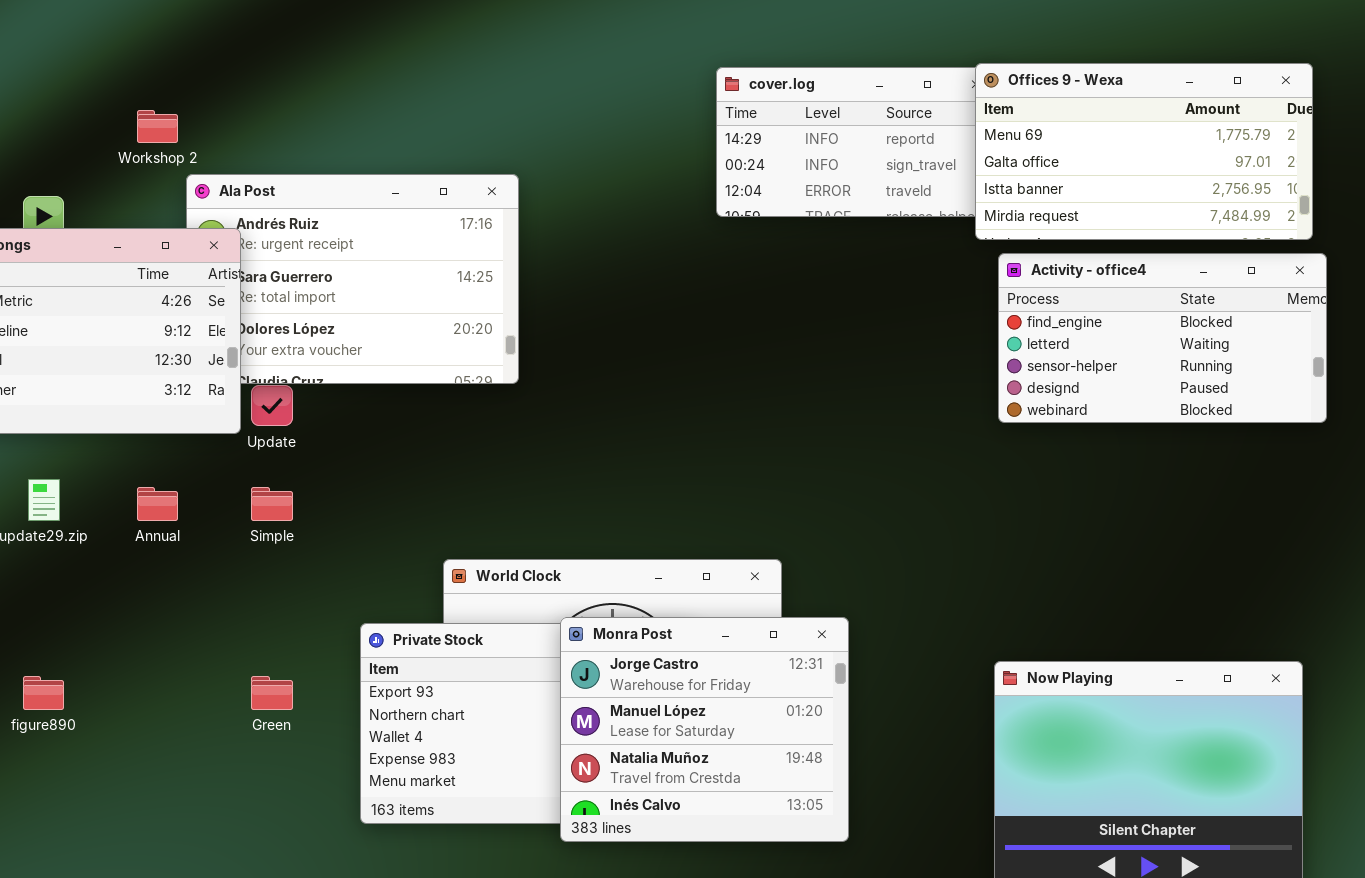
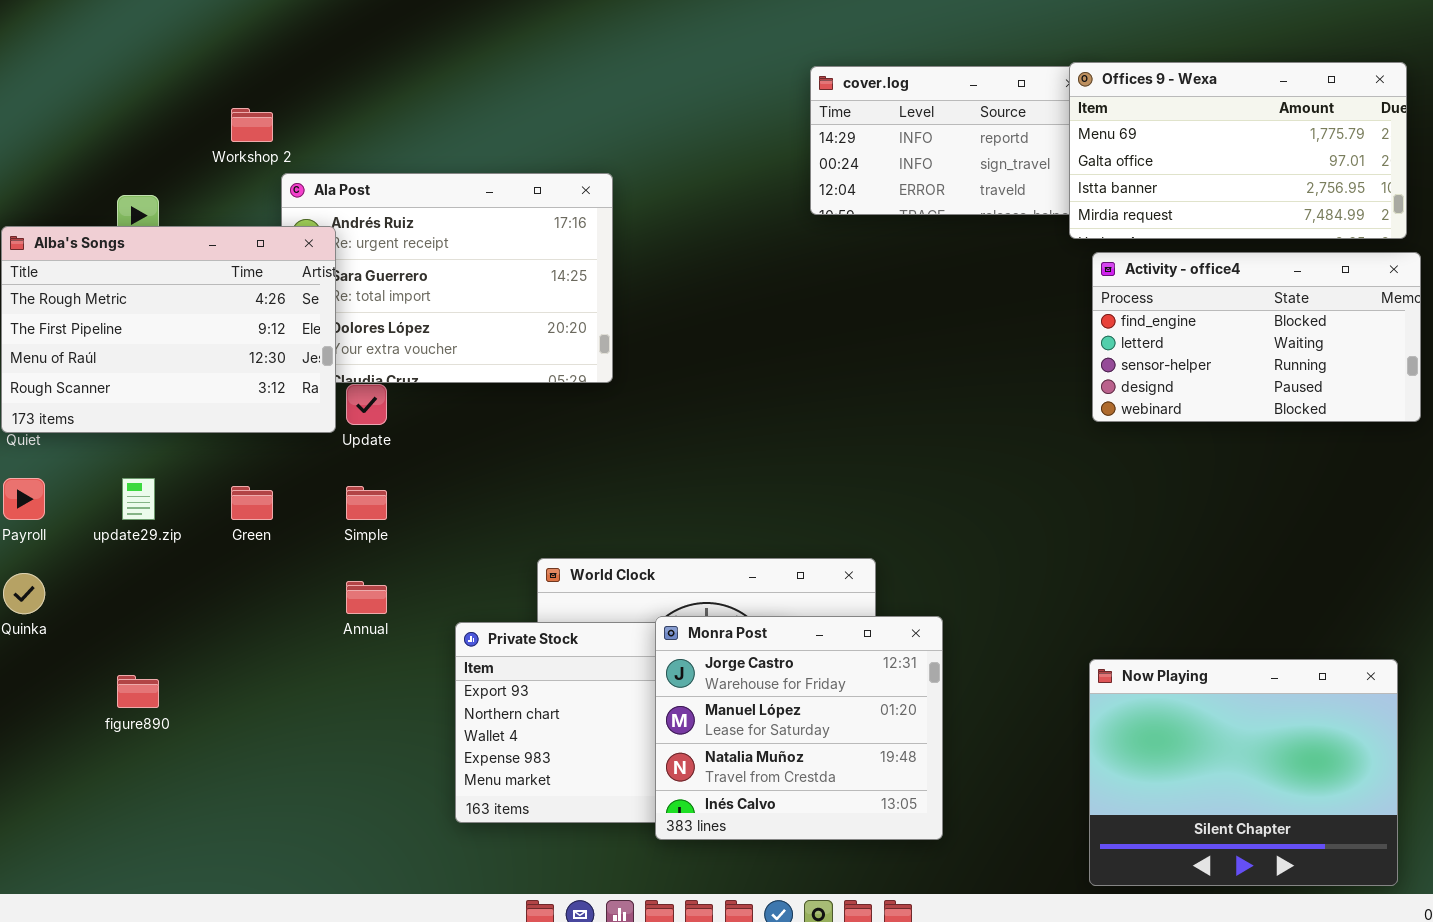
Annual: [137,487,178,521] -> [346,581,387,614], moved
Green: [251,676,293,710] -> [231,486,273,520], moved

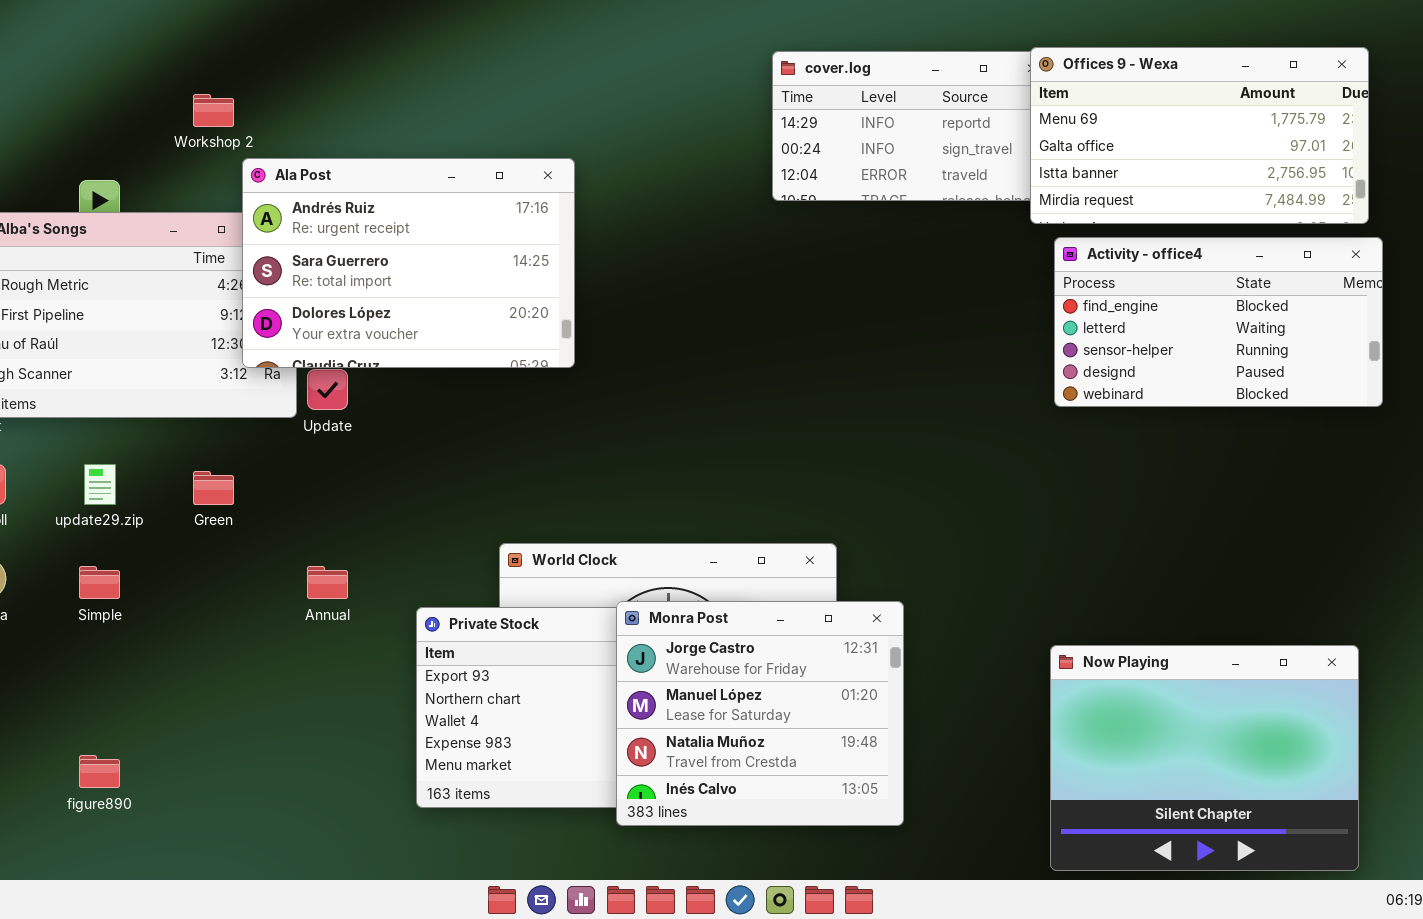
Ala Post: [281,173,613,383] -> [242,158,575,368], raised
Simple: [346,486,387,520] -> [79,566,120,599], moved
figure890: [117,675,159,708] -> [79,755,120,788], moved

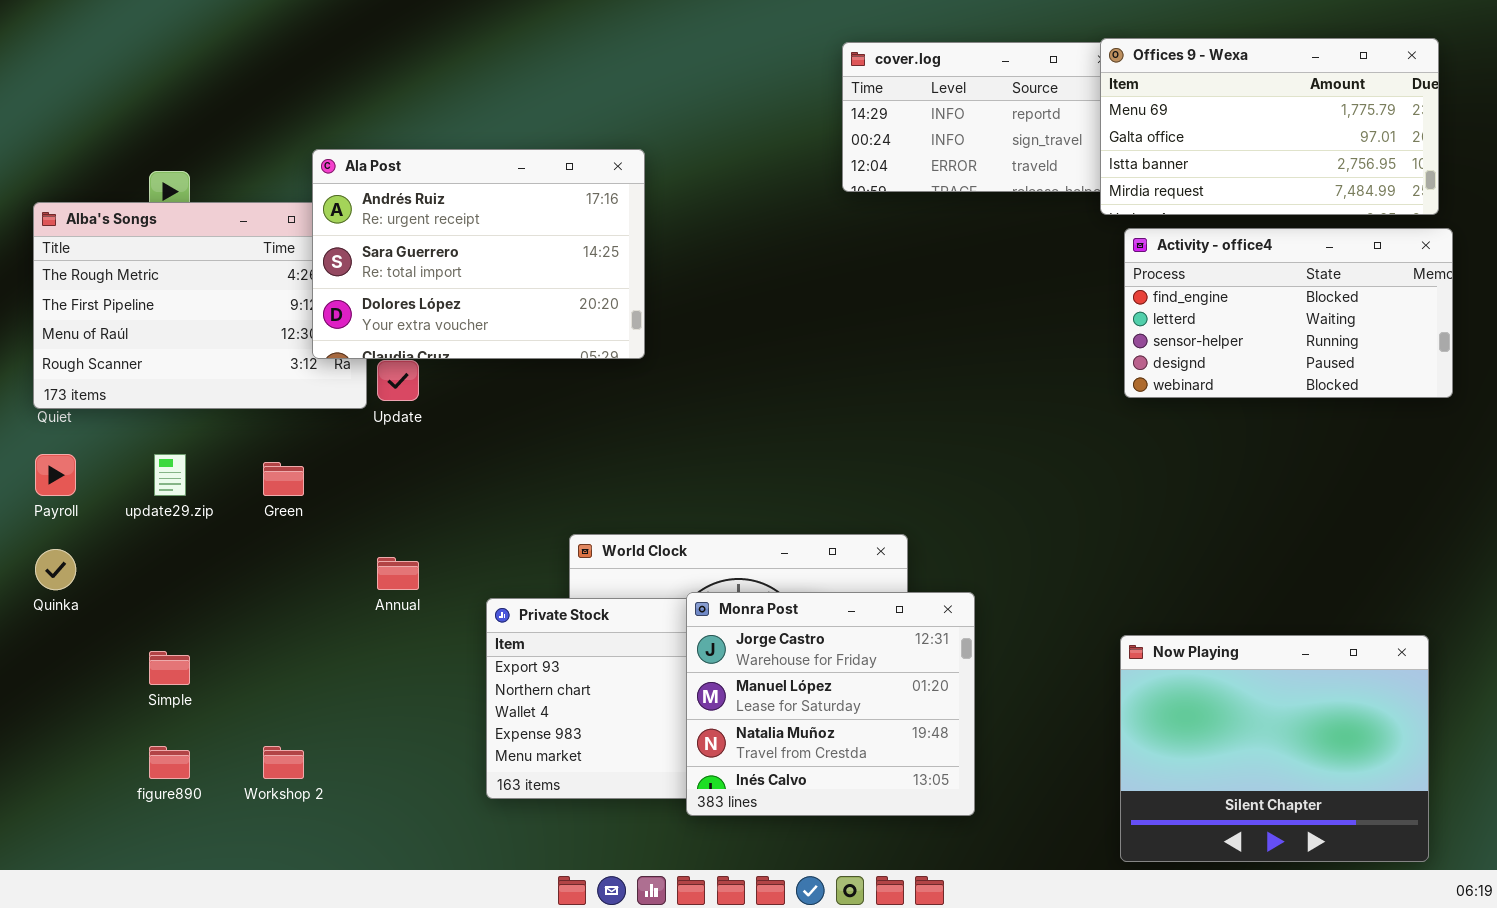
Workshop 2: [193,94,234,127] -> [263,746,304,779], moved
Simple: [79,566,120,599] -> [149,651,190,685], moved

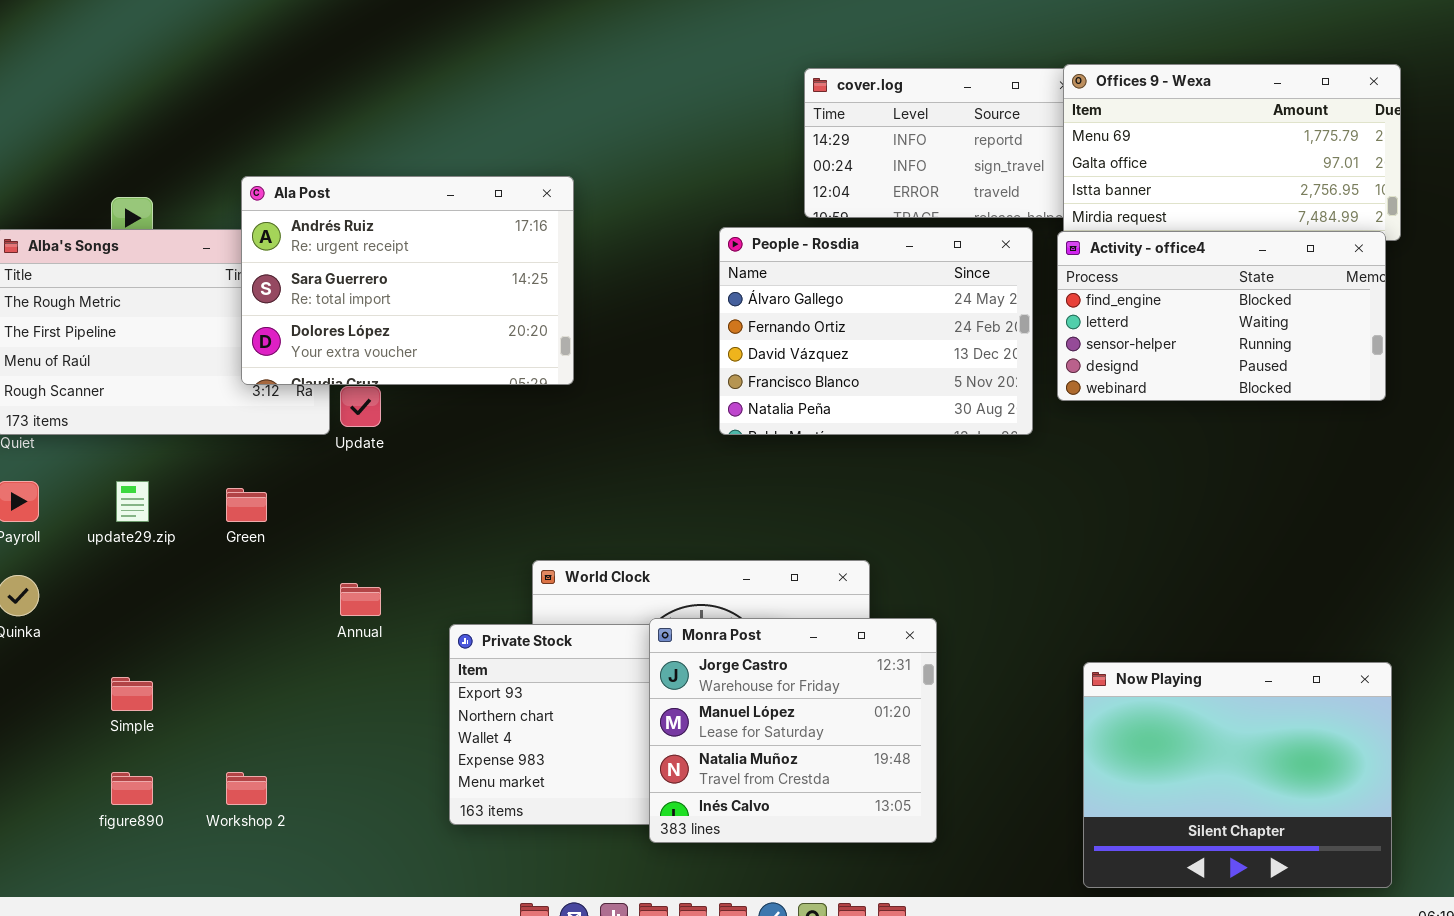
Ala Post: [312,149,645,359] -> [241,176,574,385], moved
People - Rosdia: none -> [719,227,1033,435], opened
Activity - office4: [1124,228,1453,398] -> [1057,231,1386,401], moved

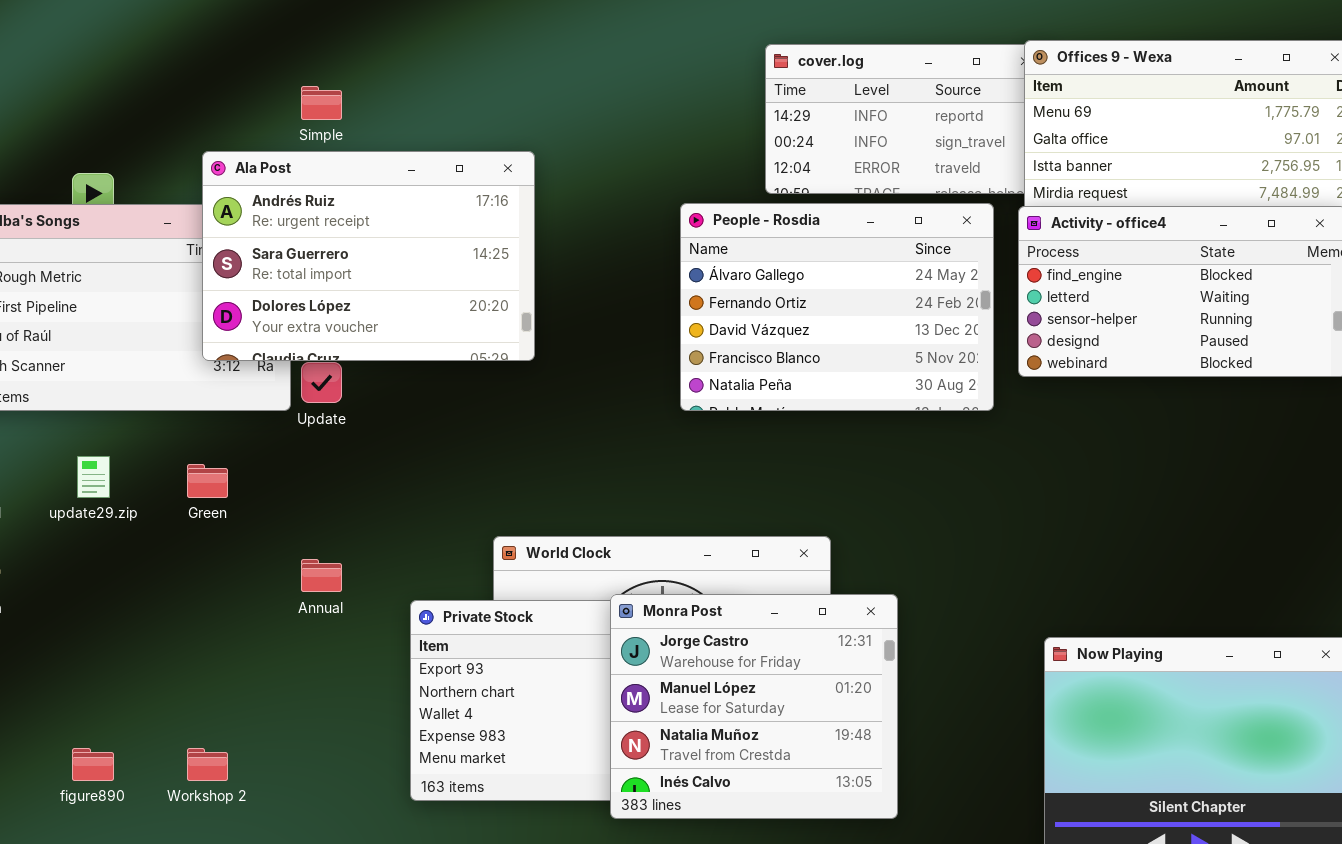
Simple: [111,677,153,711] -> [301,86,342,120], moved

